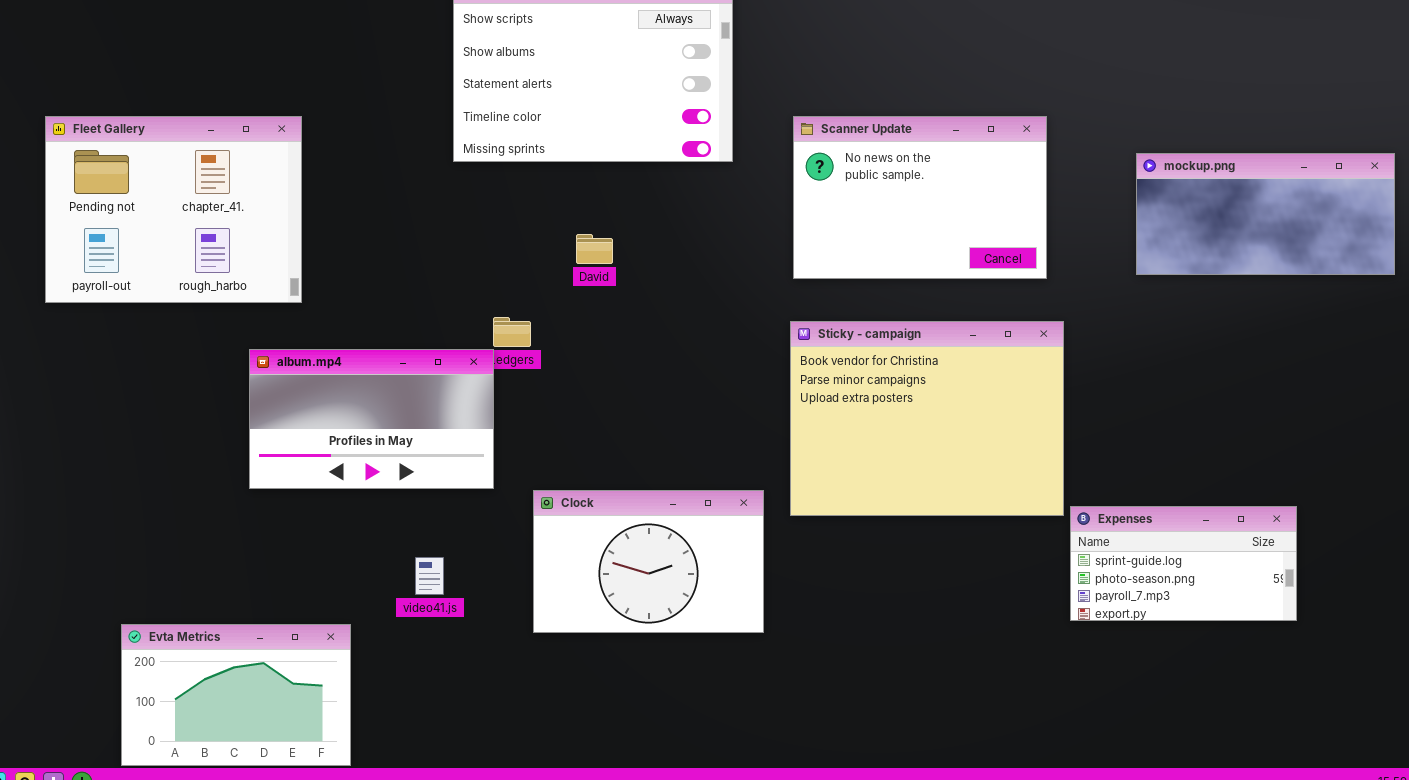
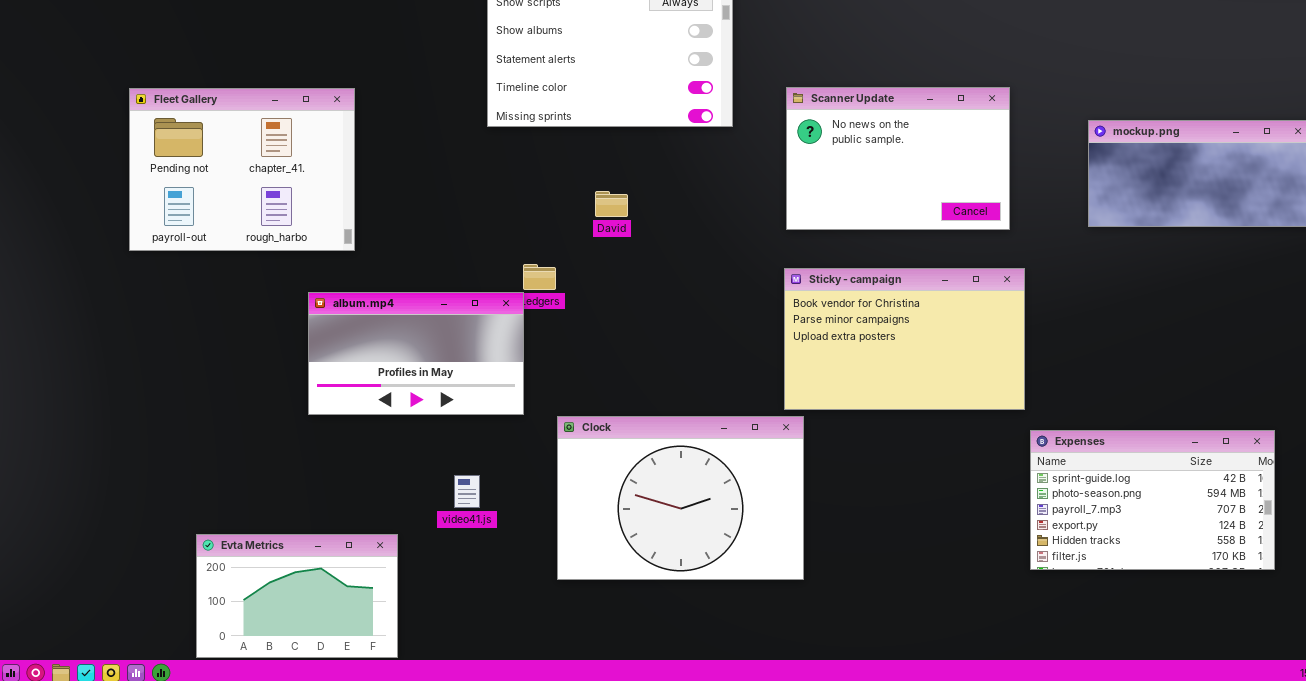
Sticky - campaign: [790,321,1064,516] -> [784,268,1025,410], resized
Clock: [533,490,764,633] -> [557,416,804,580], resized
Expenses: [1070,506,1297,621] -> [1030,430,1275,570], resized

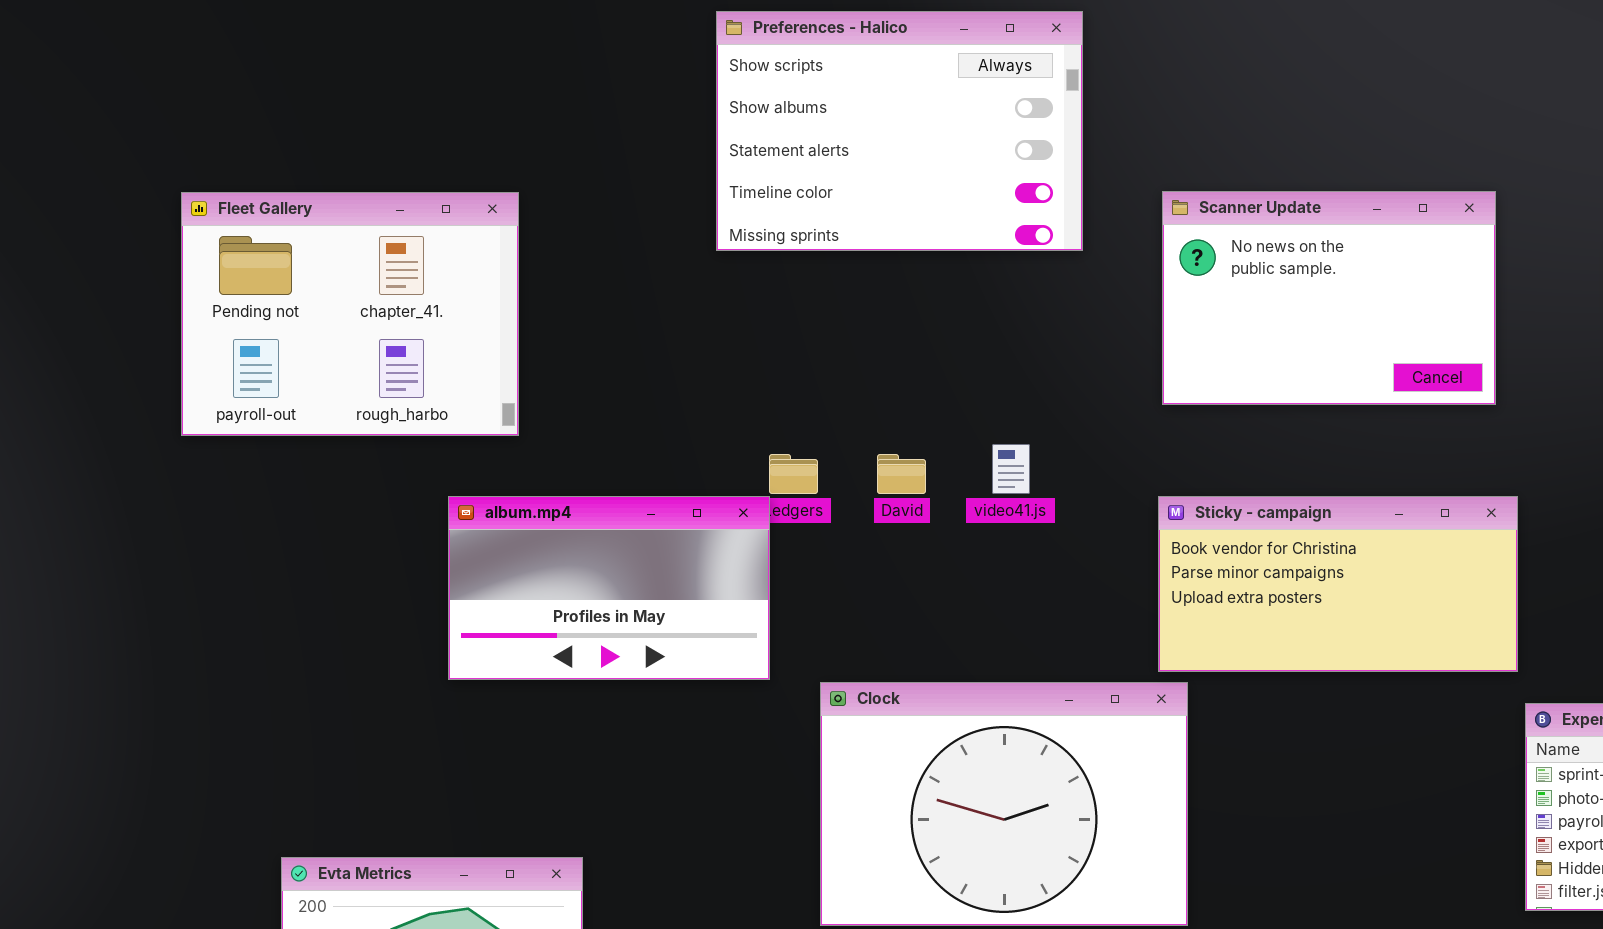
David: [595,191,628,217] -> [877,454,926,494], moved
Sticky - campaign: [784,268,1025,410] -> [1158,496,1518,672], resized
video41.js: [454,475,480,508] -> [992,444,1030,494], moved

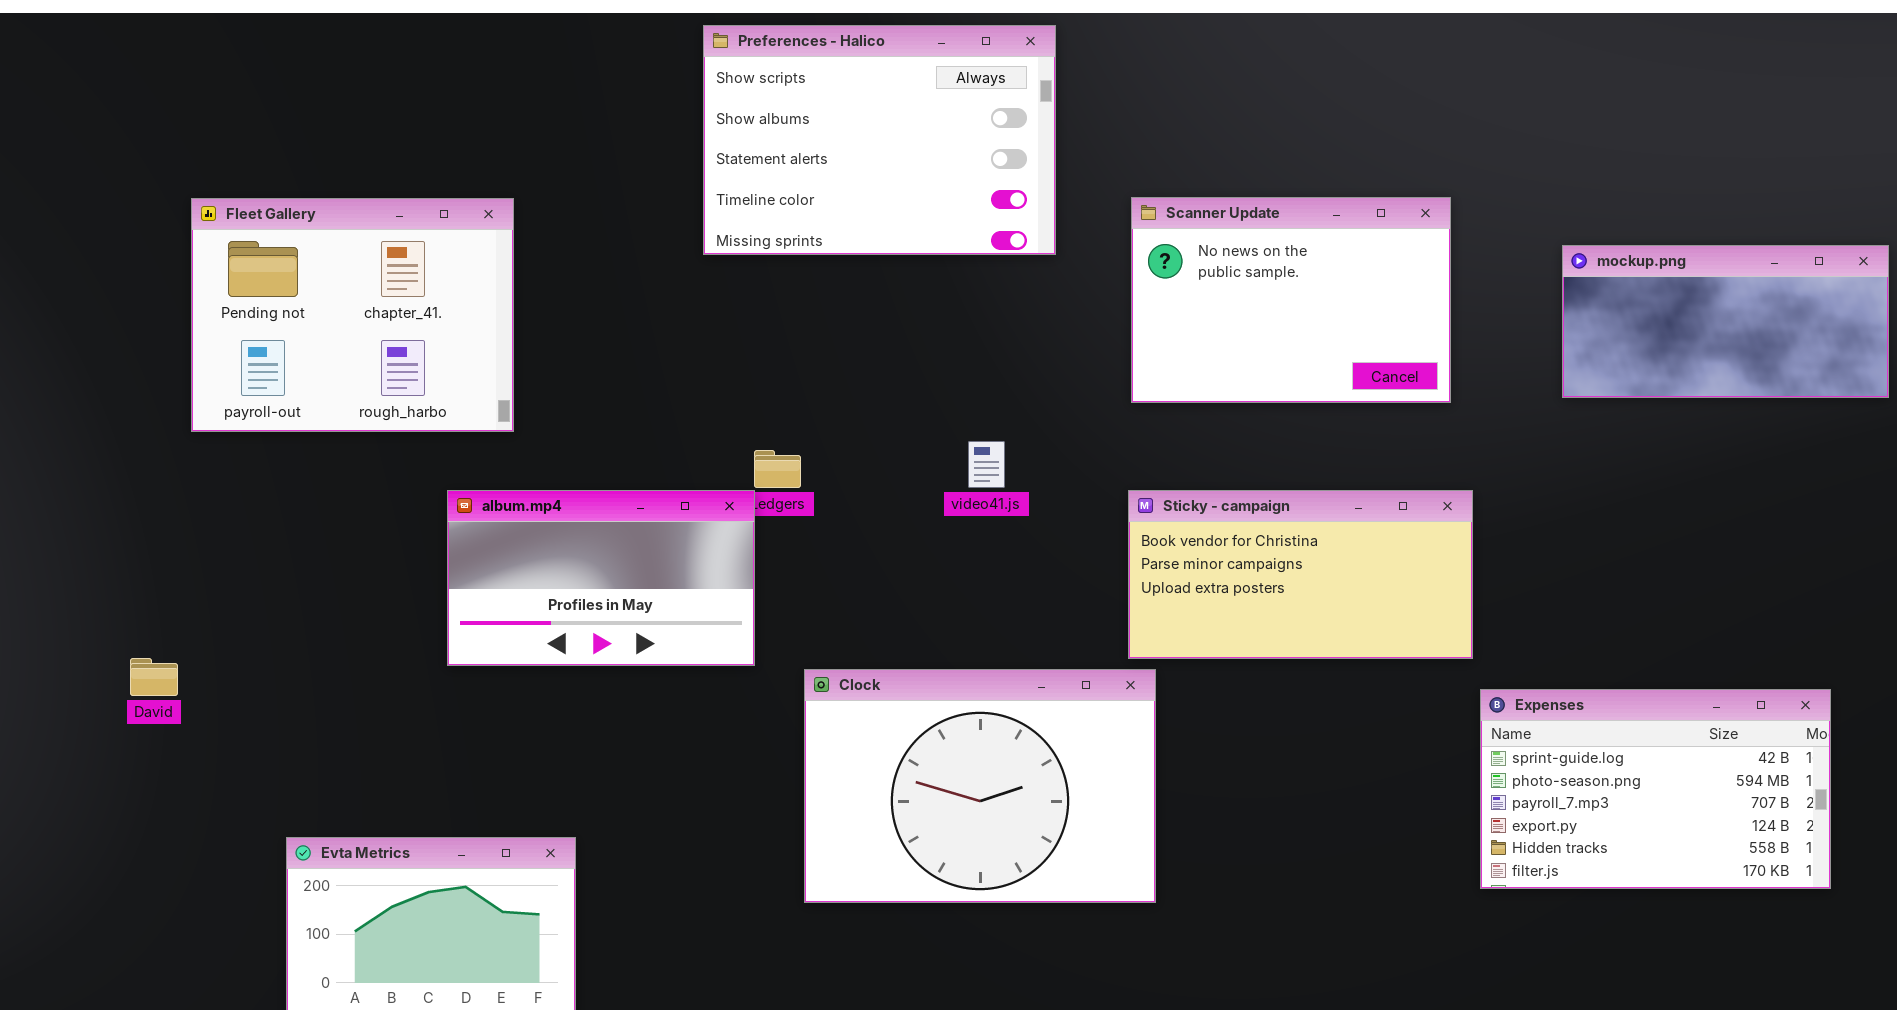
David: [877,454,926,494] -> [130,658,178,696], moved

